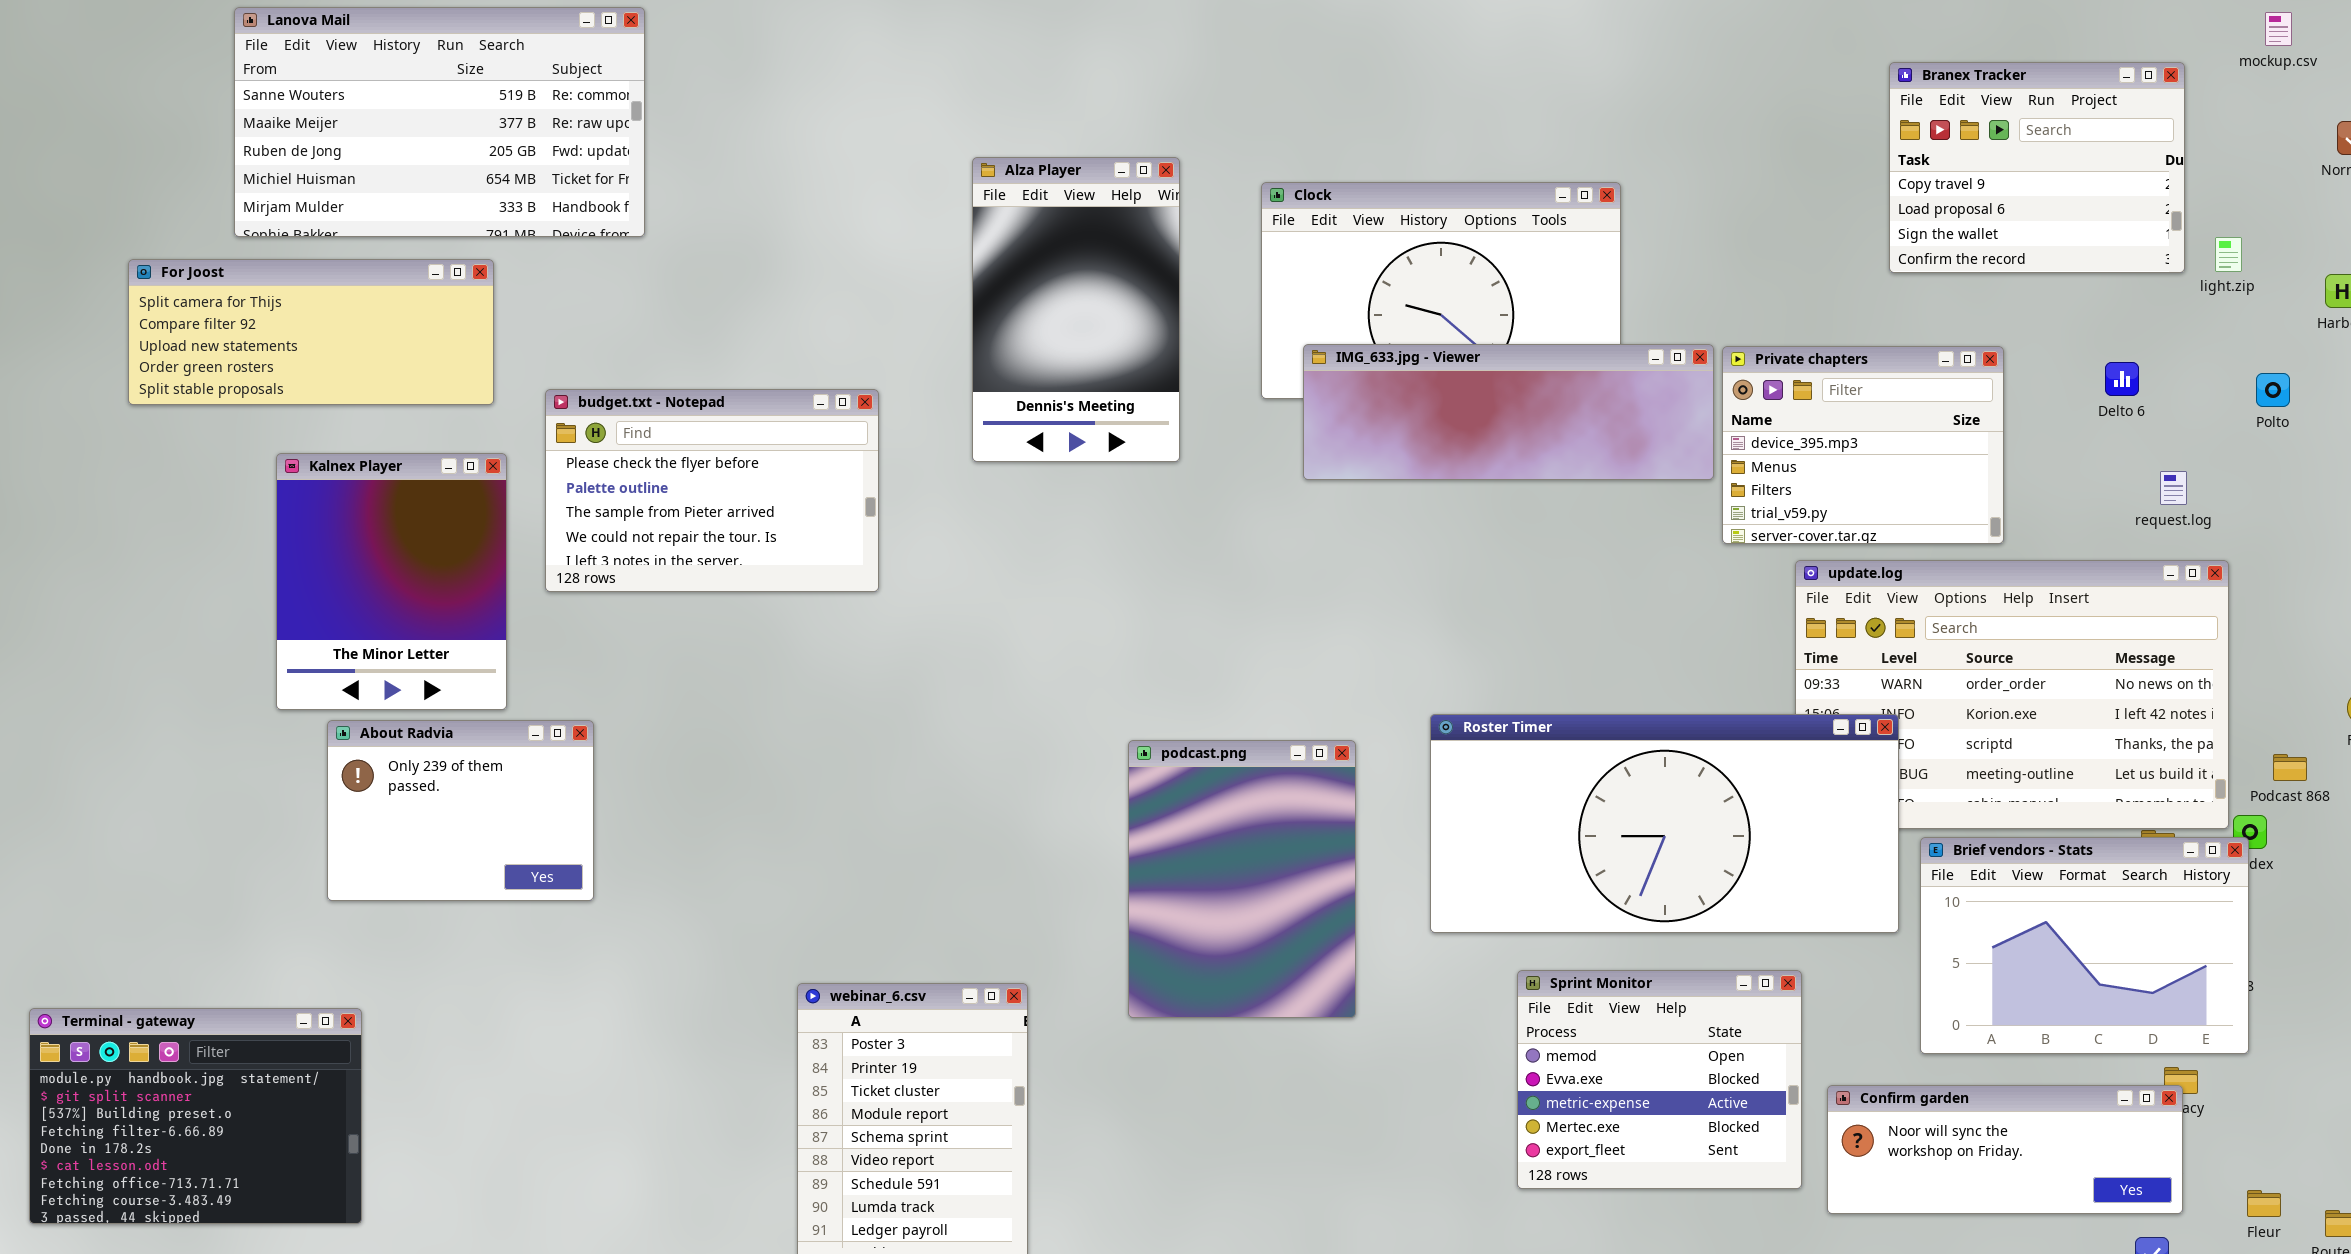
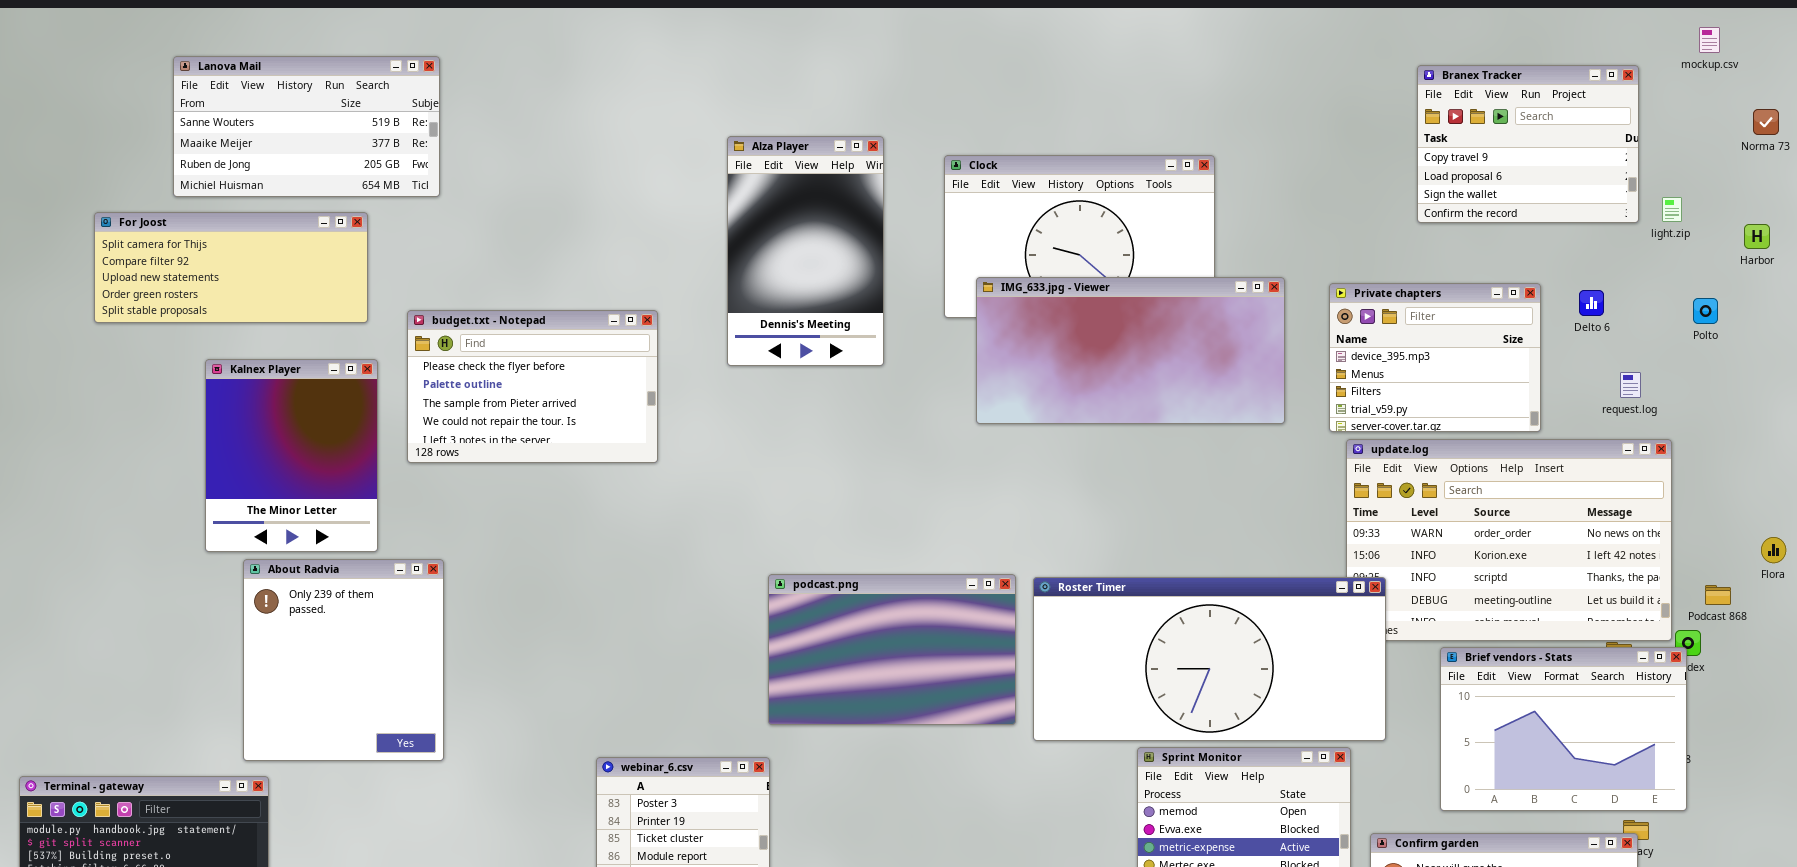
Lanova Mail: [234,7,645,237] -> [173,56,440,197], resized
IMG_633.jpg - Viewer: [1303,344,1714,480] -> [976,277,1285,424], resized
Private chapters: [1722,346,2004,544] -> [1329,283,1541,432], moved
Roster Timer: [1430,714,1899,933] -> [1033,577,1386,741], moved
About Radvia: [327,720,594,901] -> [243,559,444,761], resized
podcast.png: [1128,740,1356,1018] -> [768,574,1016,725], resized

